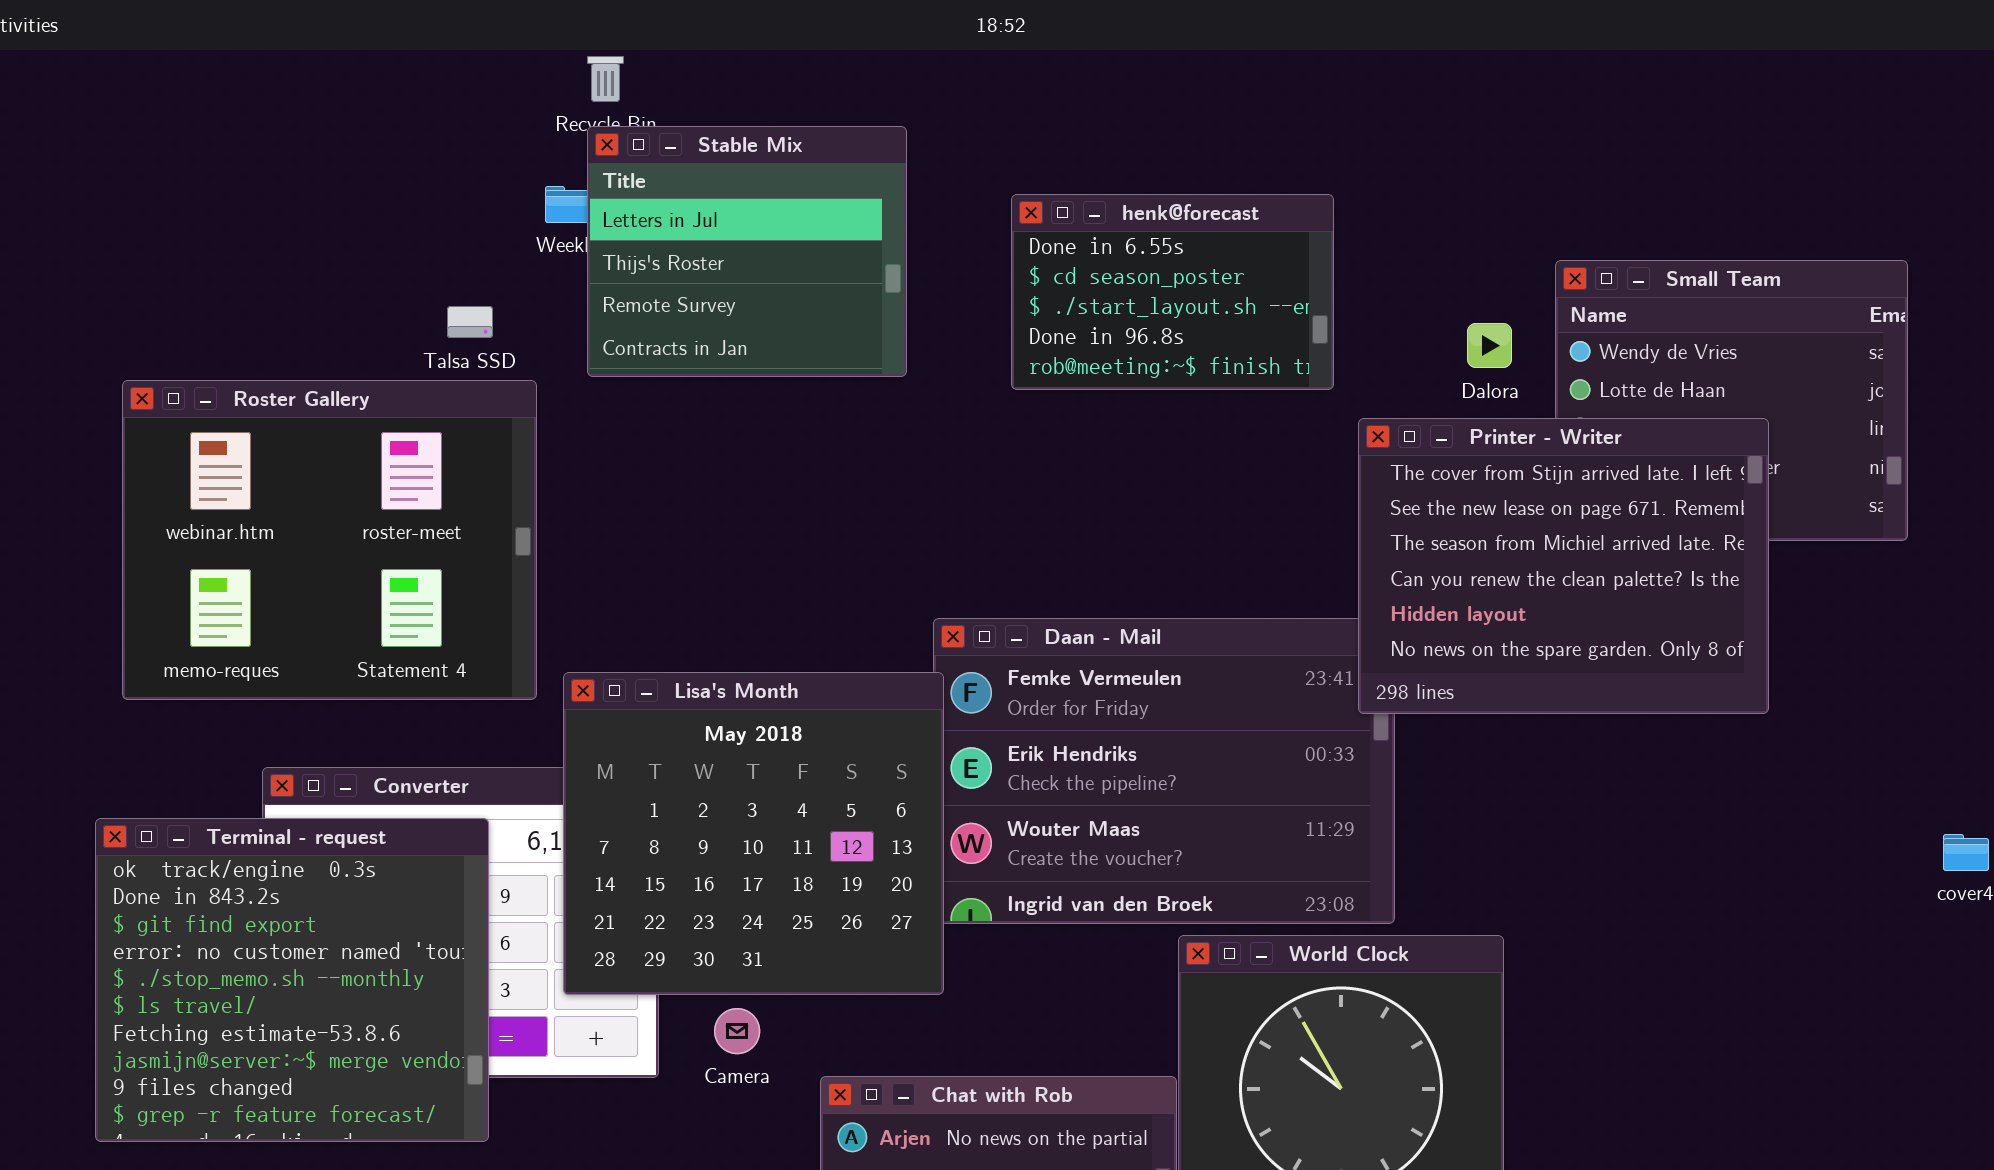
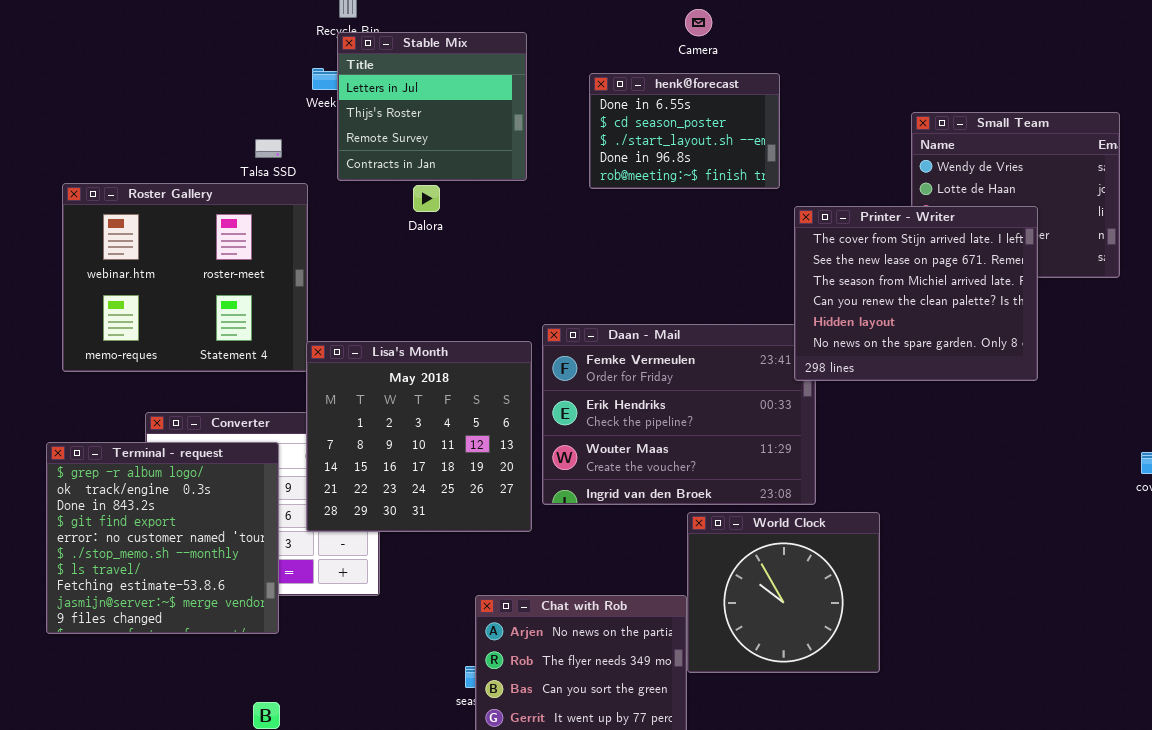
Dalora: [1467,323,1512,368] -> [413,185,440,212], moved
Lisa's Month: [563,672,944,995] -> [306,341,532,532], moved
Terminal - request: [95,818,489,1142] -> [46,442,279,634], scrolled up 1 row
Camera: [714,1008,760,1054] -> [685,9,712,36], moved

